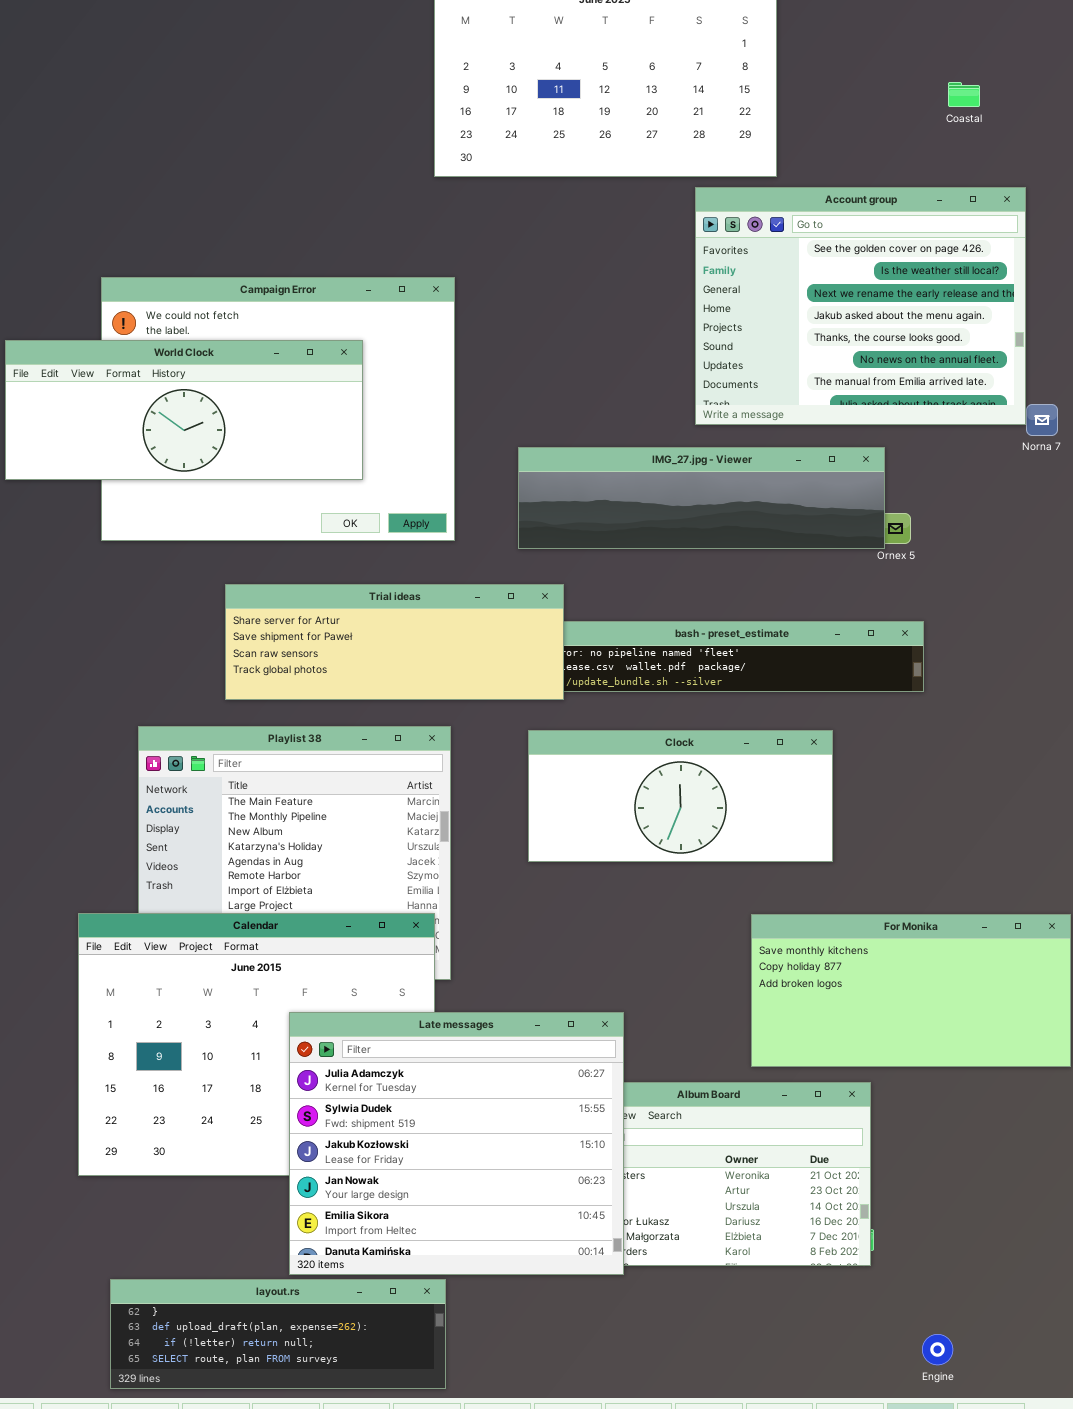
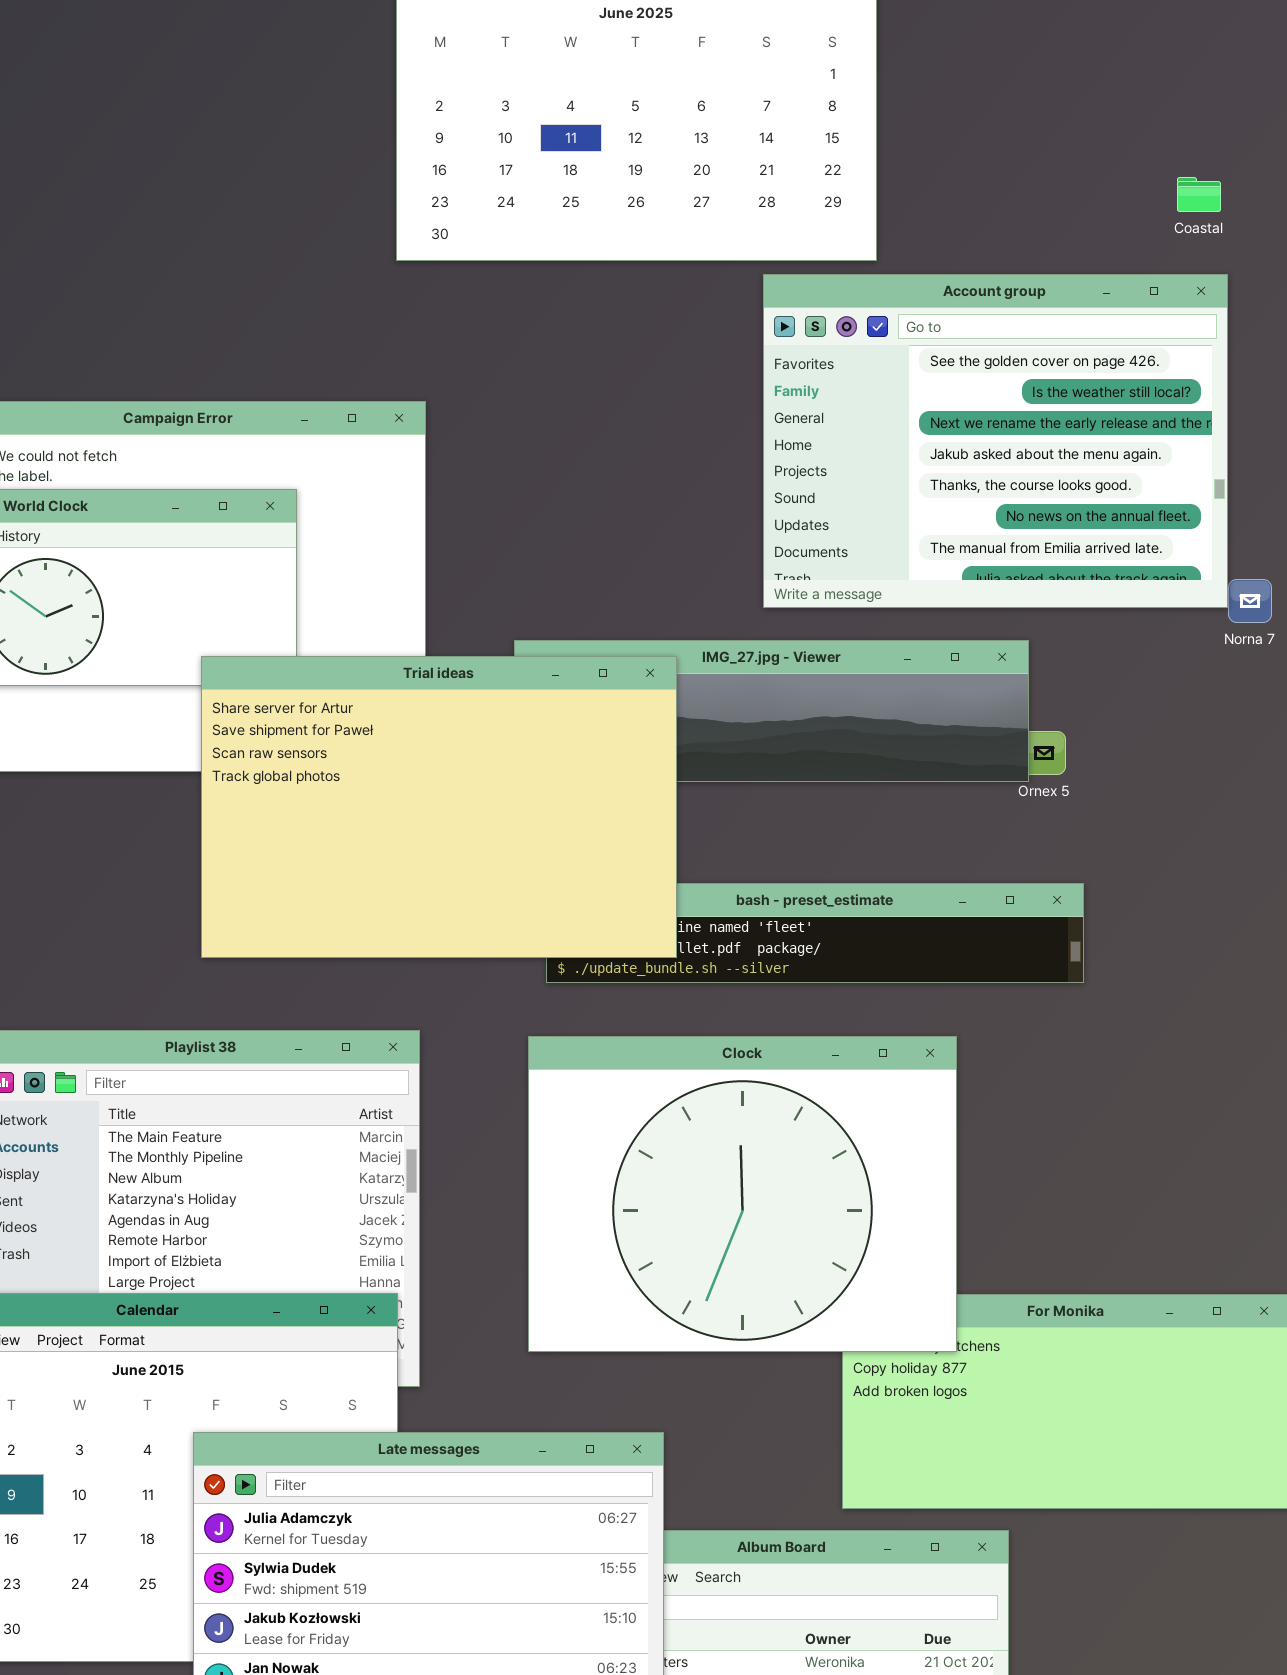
Coastal: [948,82,980,107] -> [1177,177,1221,212], moved
Trial ideas: [225,584,564,700] -> [201,656,677,958], moved, resized
Clock: [528,730,833,862] -> [528,1036,957,1352], resized

